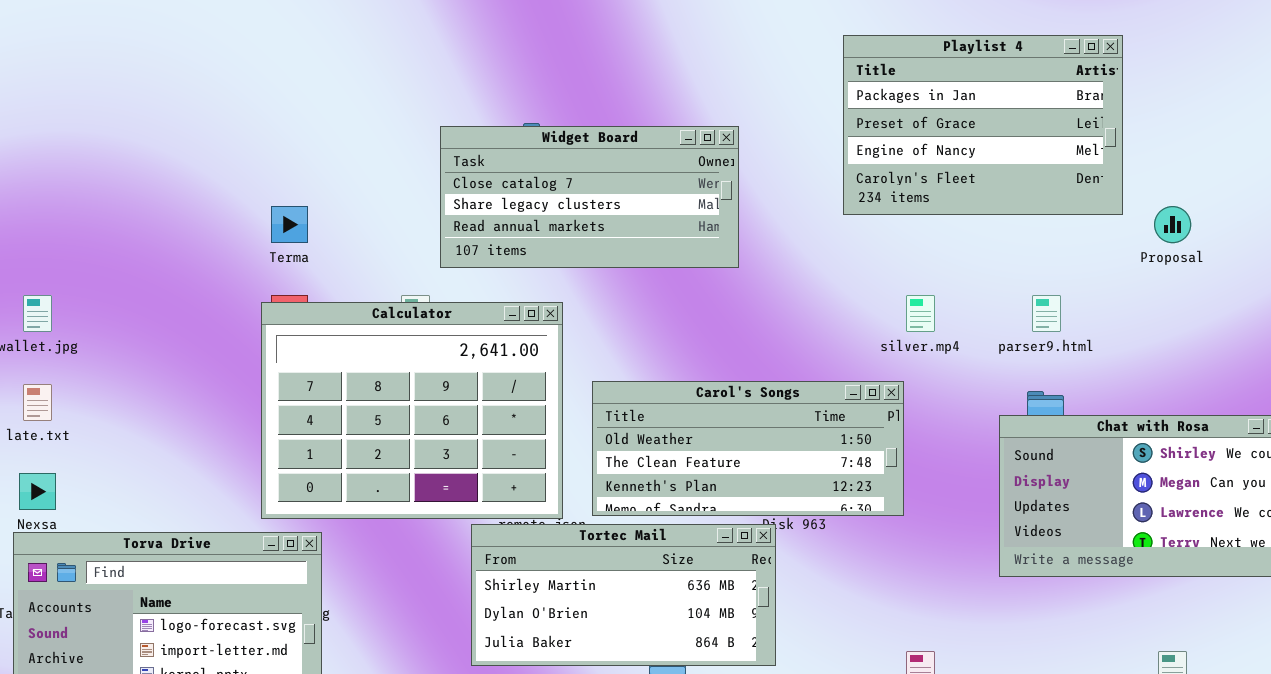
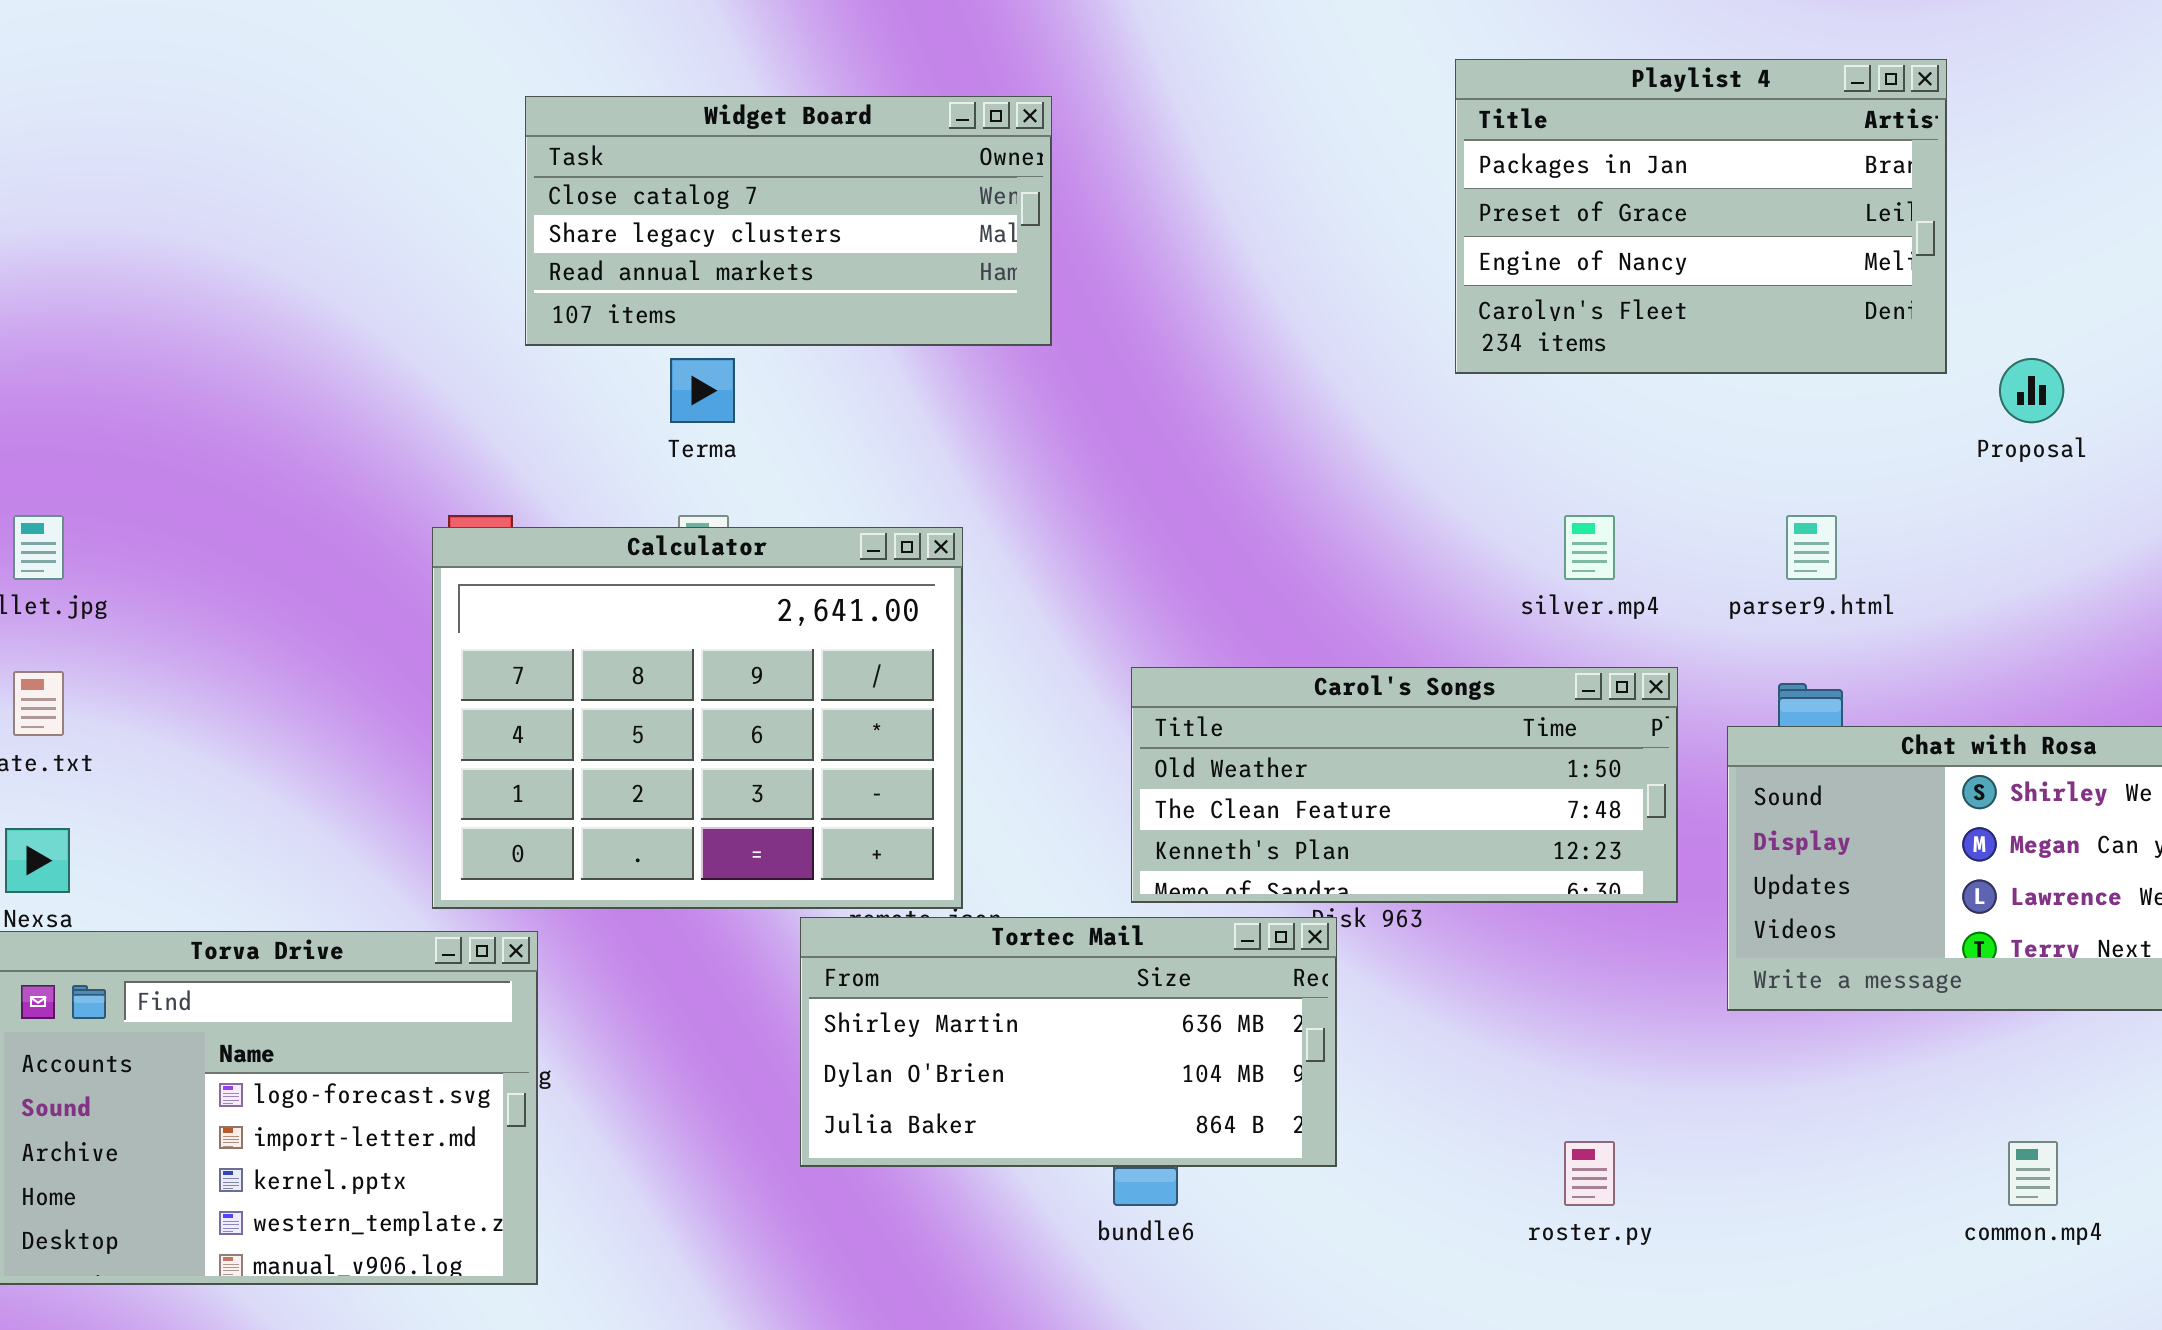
Widget Board: [440,126,739,268] -> [525,96,1052,346], moved
Terma: [271,206,308,243] -> [670,358,735,423], moved
Carol's Songs: [592,381,904,516] -> [1131,667,1678,903], moved

